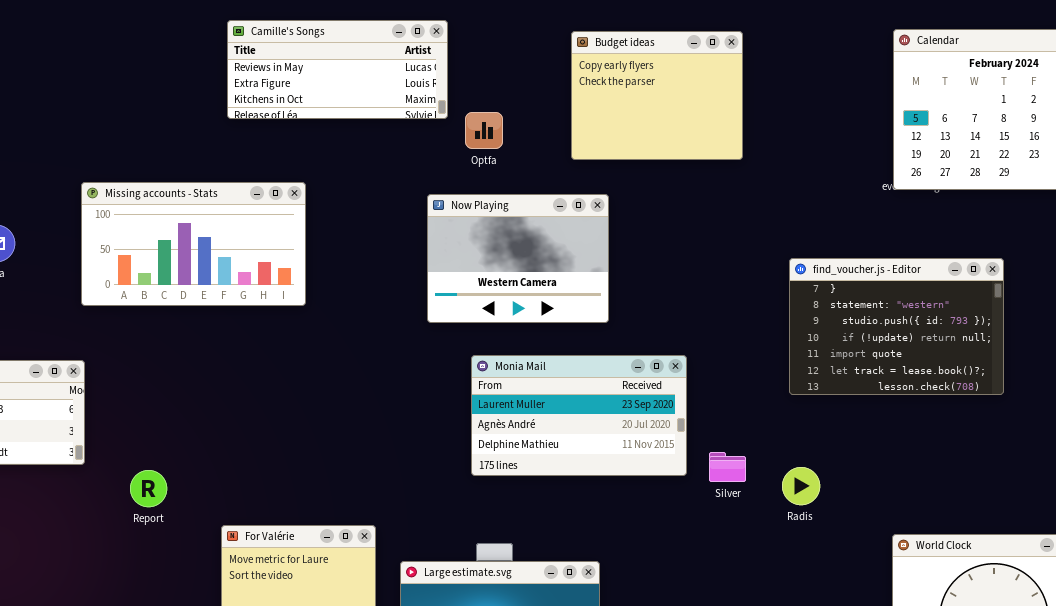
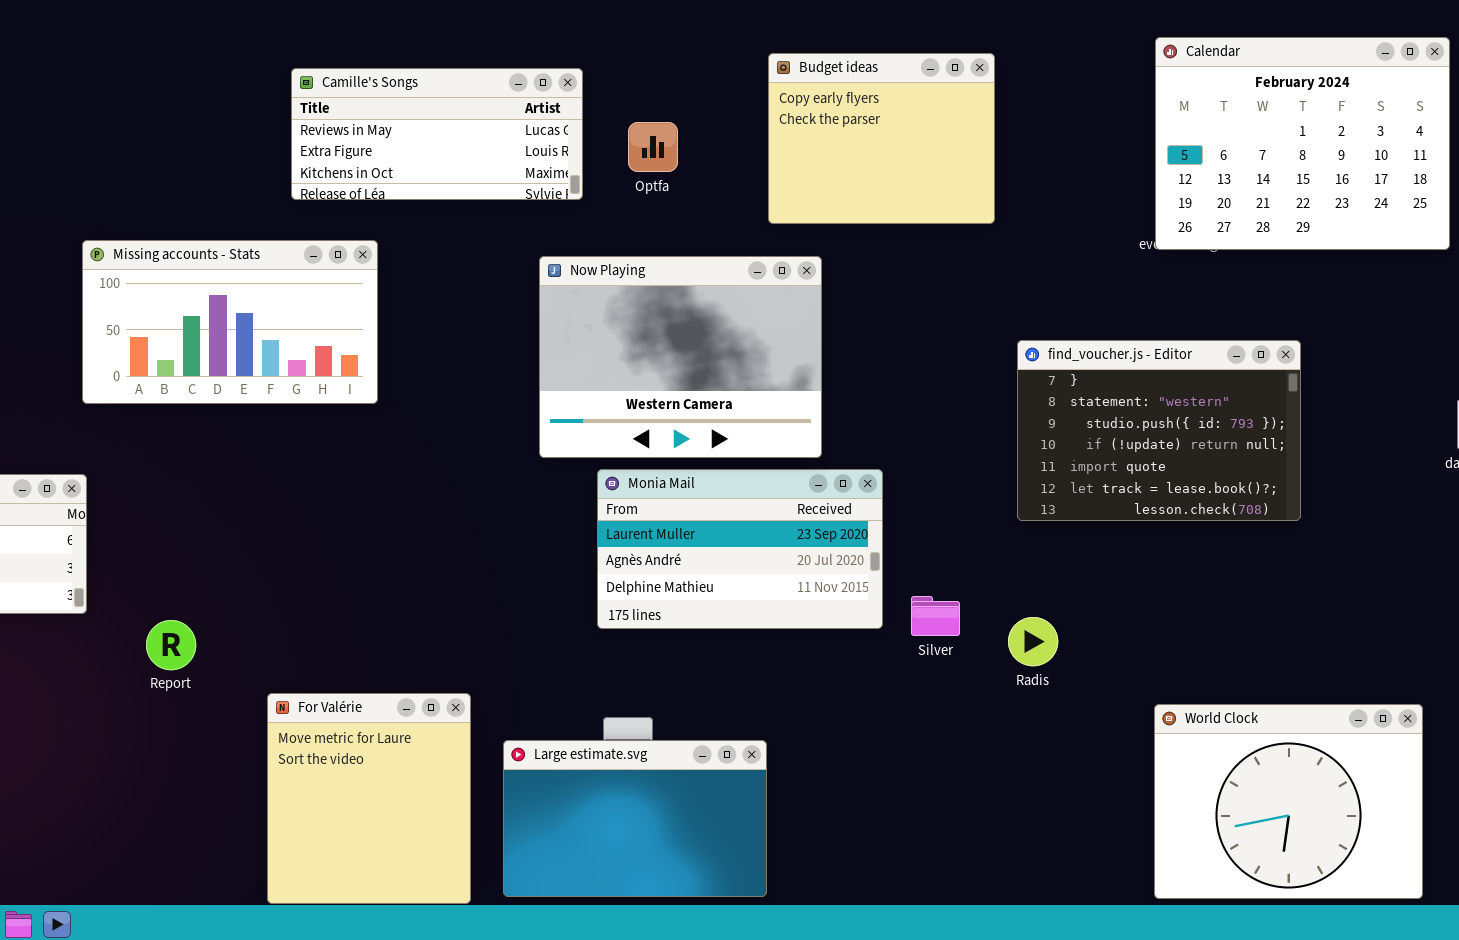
Camille's Songs: [227,20,448,119] -> [291,68,583,200], moved
Budget ideas: [571,31,743,160] -> [768,53,995,224], moved
Optfa: [465,112,503,149] -> [628,122,678,172], moved
Now Playing: [427,194,609,323] -> [539,256,822,458], resized

